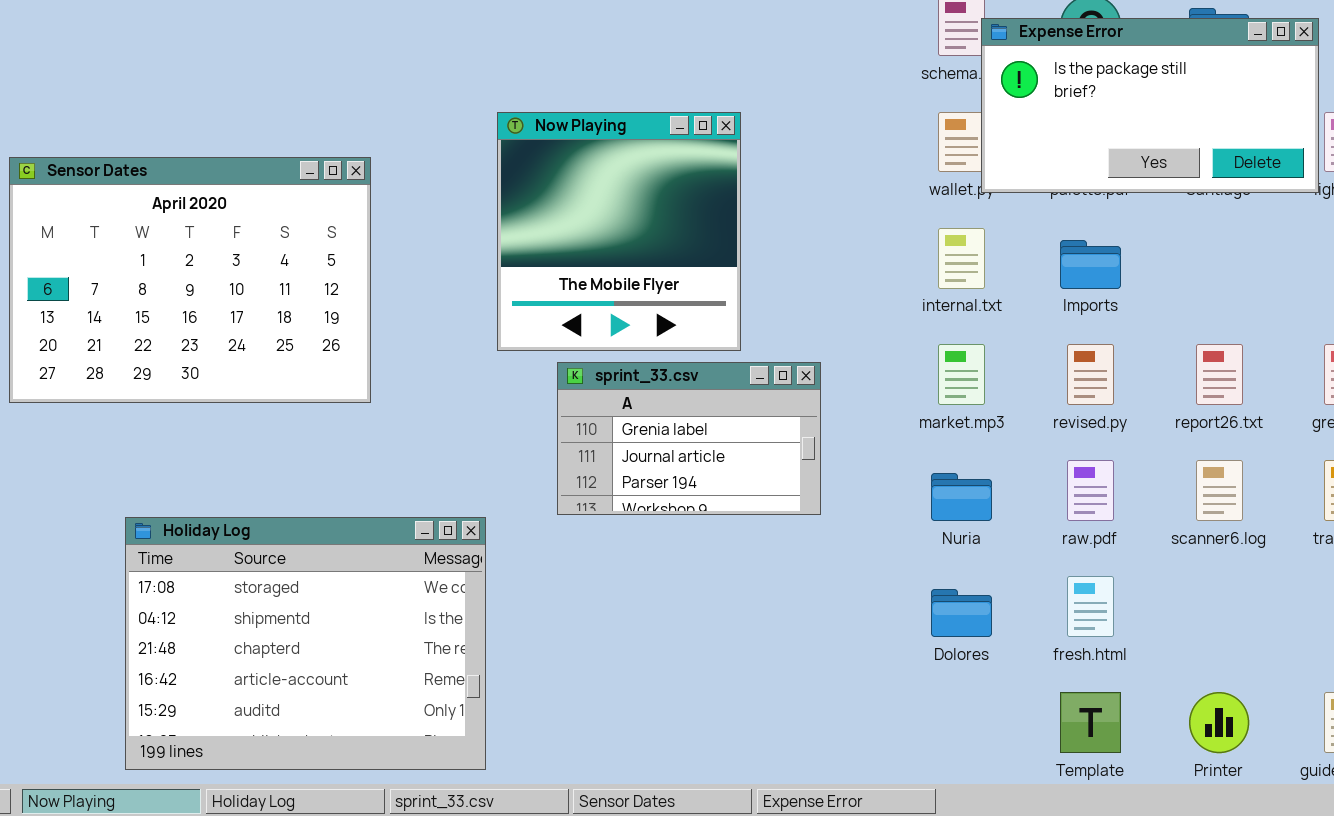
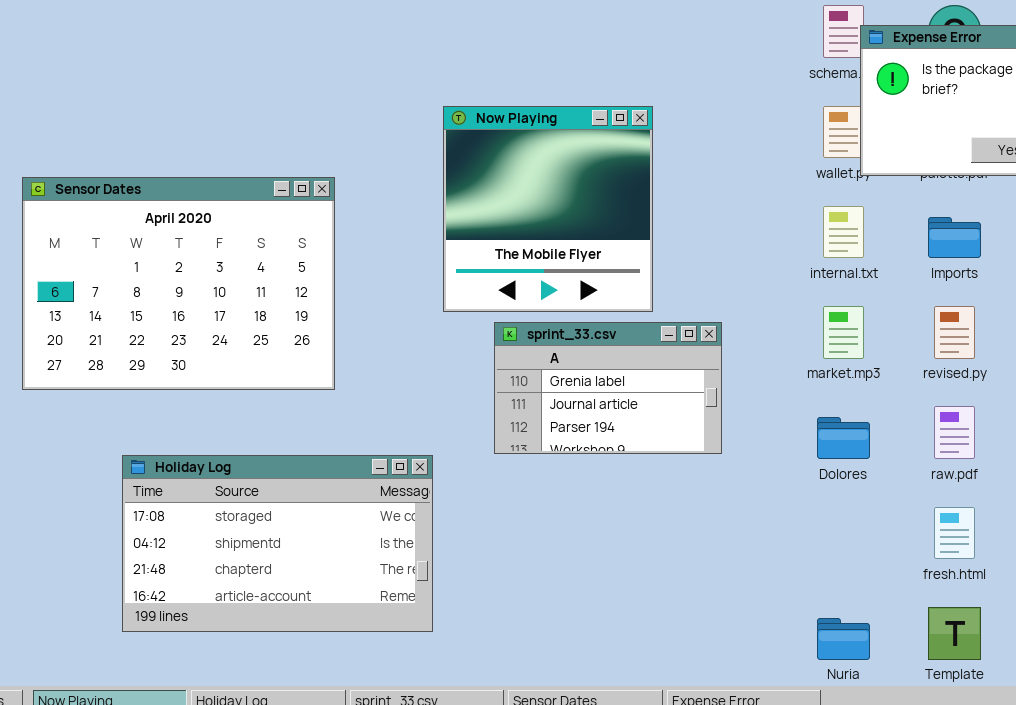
Sensor Dates: [9,157,371,403] -> [22,177,335,390], moved
Nuria: [931,473,992,521] -> [817,618,870,660], moved
Holiday Log: [125,517,486,770] -> [122,455,433,632], resized
Dolores: [931,589,992,637] -> [817,417,870,459], moved

